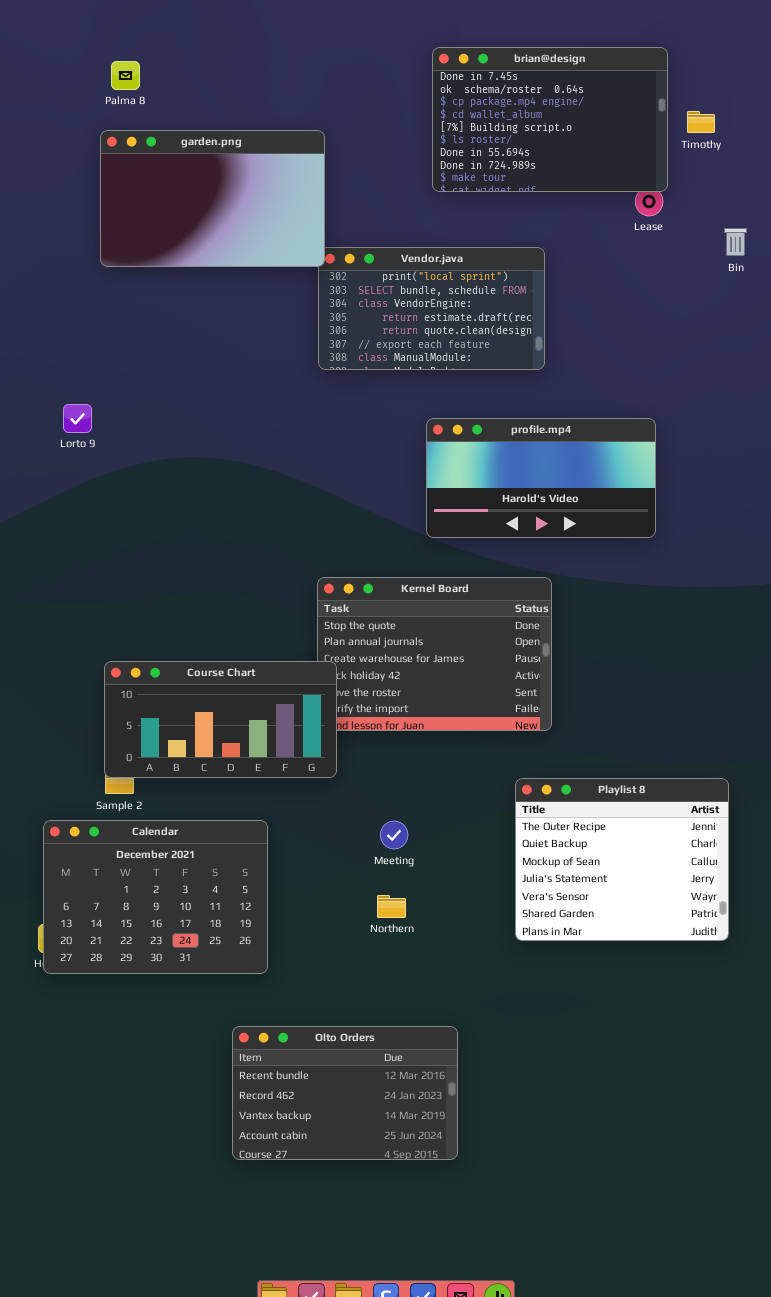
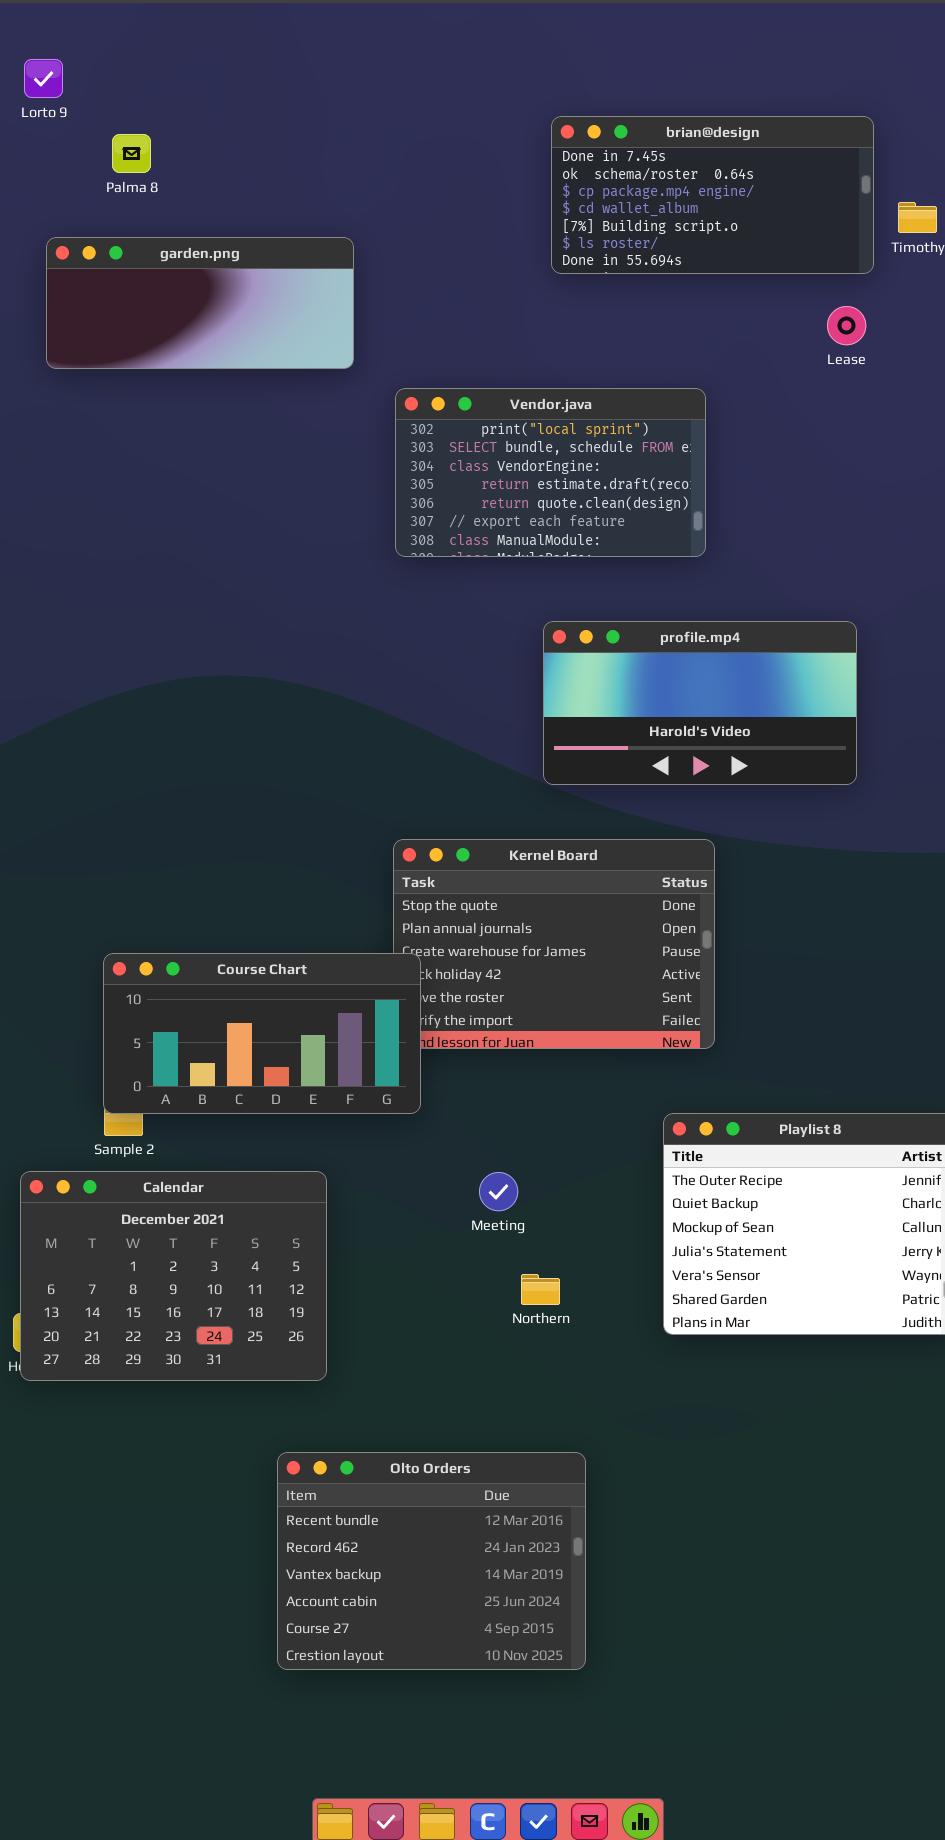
brian@design: [432,47,668,192] -> [551,116,874,274], resized
garden.png: [100,130,325,267] -> [46,237,354,369], moved, resized
Lorto 9: [63,404,92,433] -> [24,59,63,98], moved
Northern: [377,895,406,918] -> [521,1274,560,1305], moved
Olto Orders: [232,1026,458,1160] -> [277,1452,586,1670], resized

